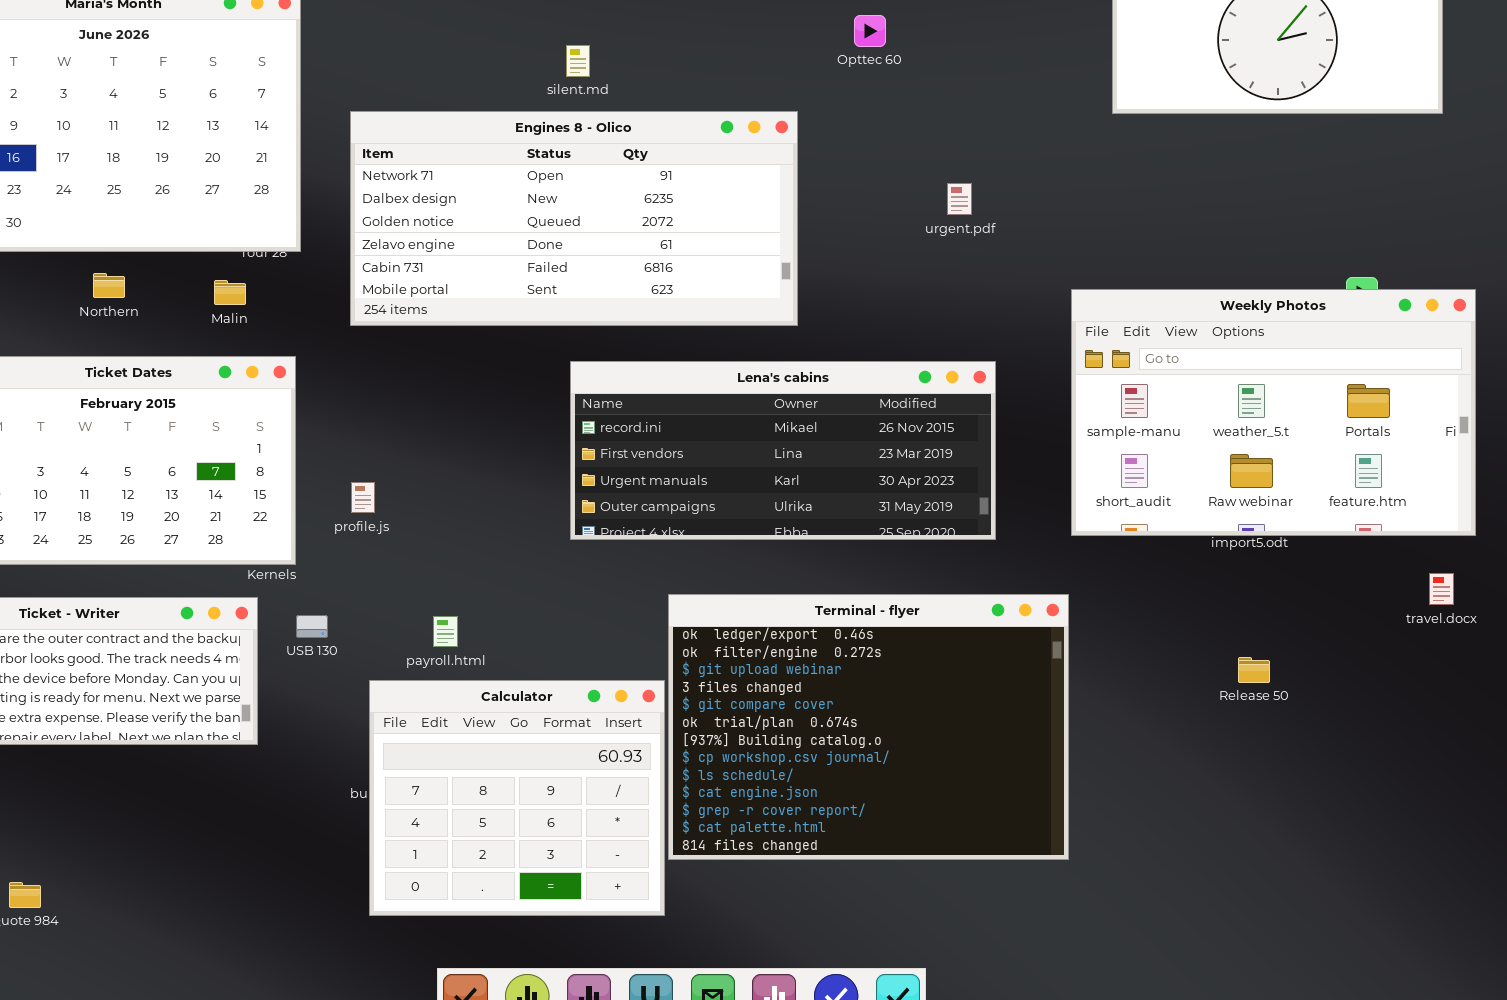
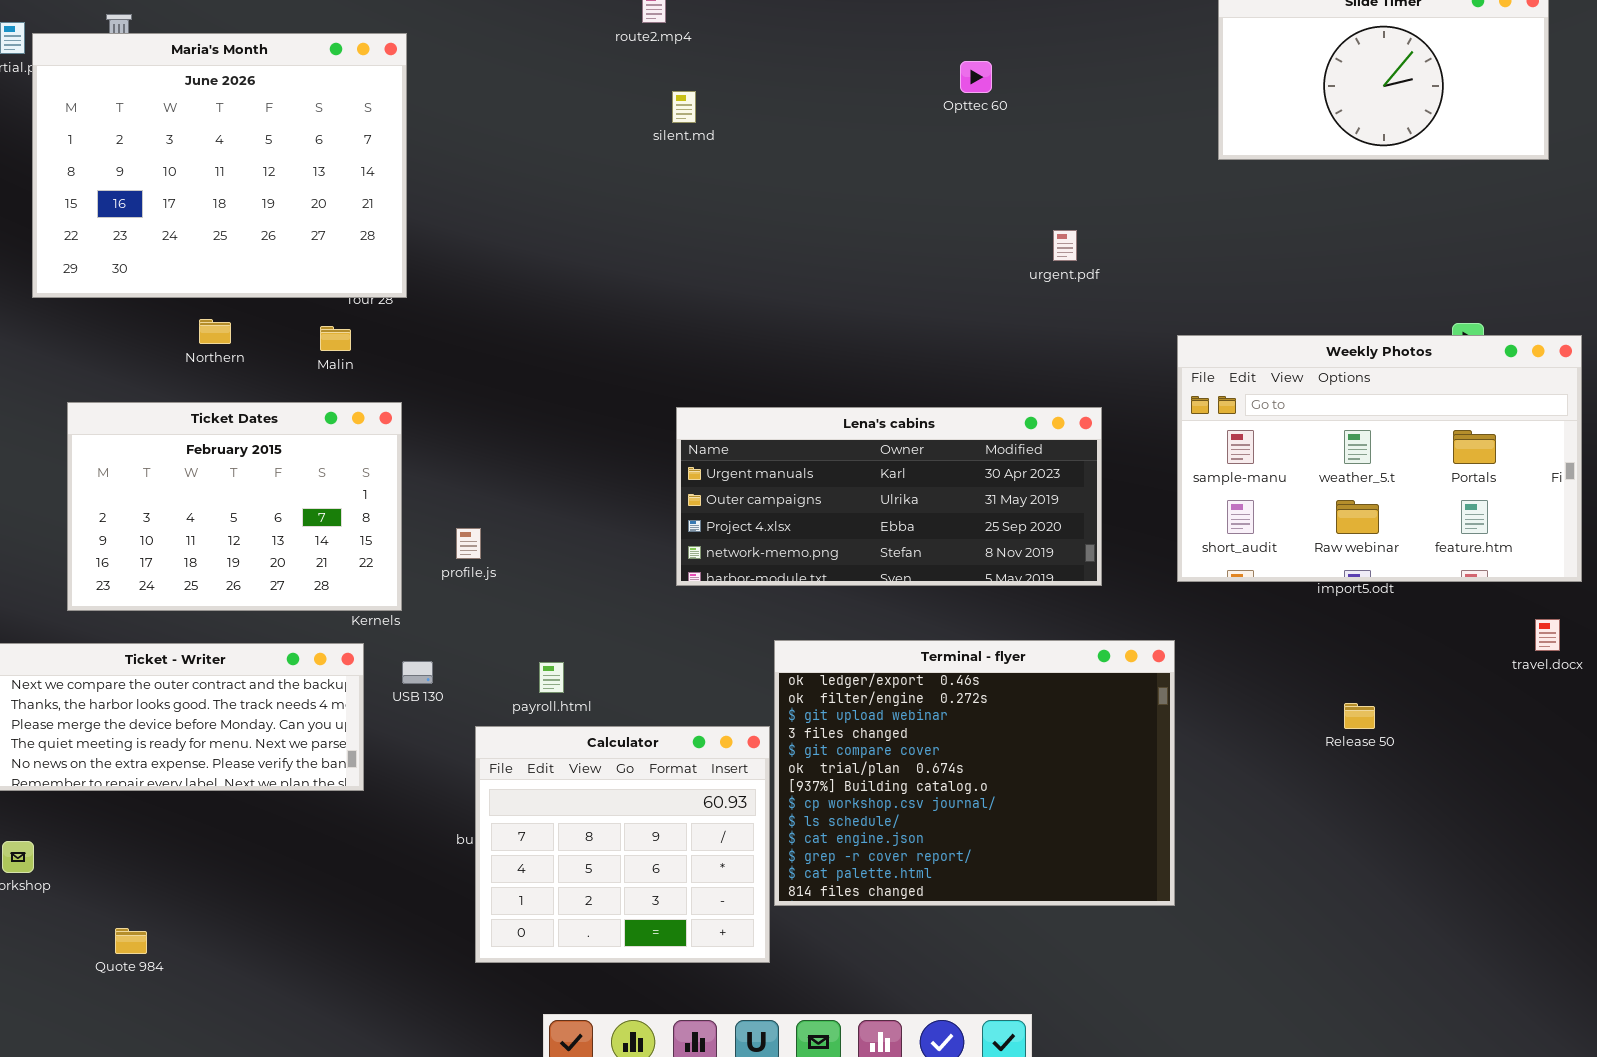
Engines 8 - Olico: [350,111,798,326] -> none, closed
Lena's cabins: [570,361,996,540] -> [676,407,1102,586], scrolled down 2 rows

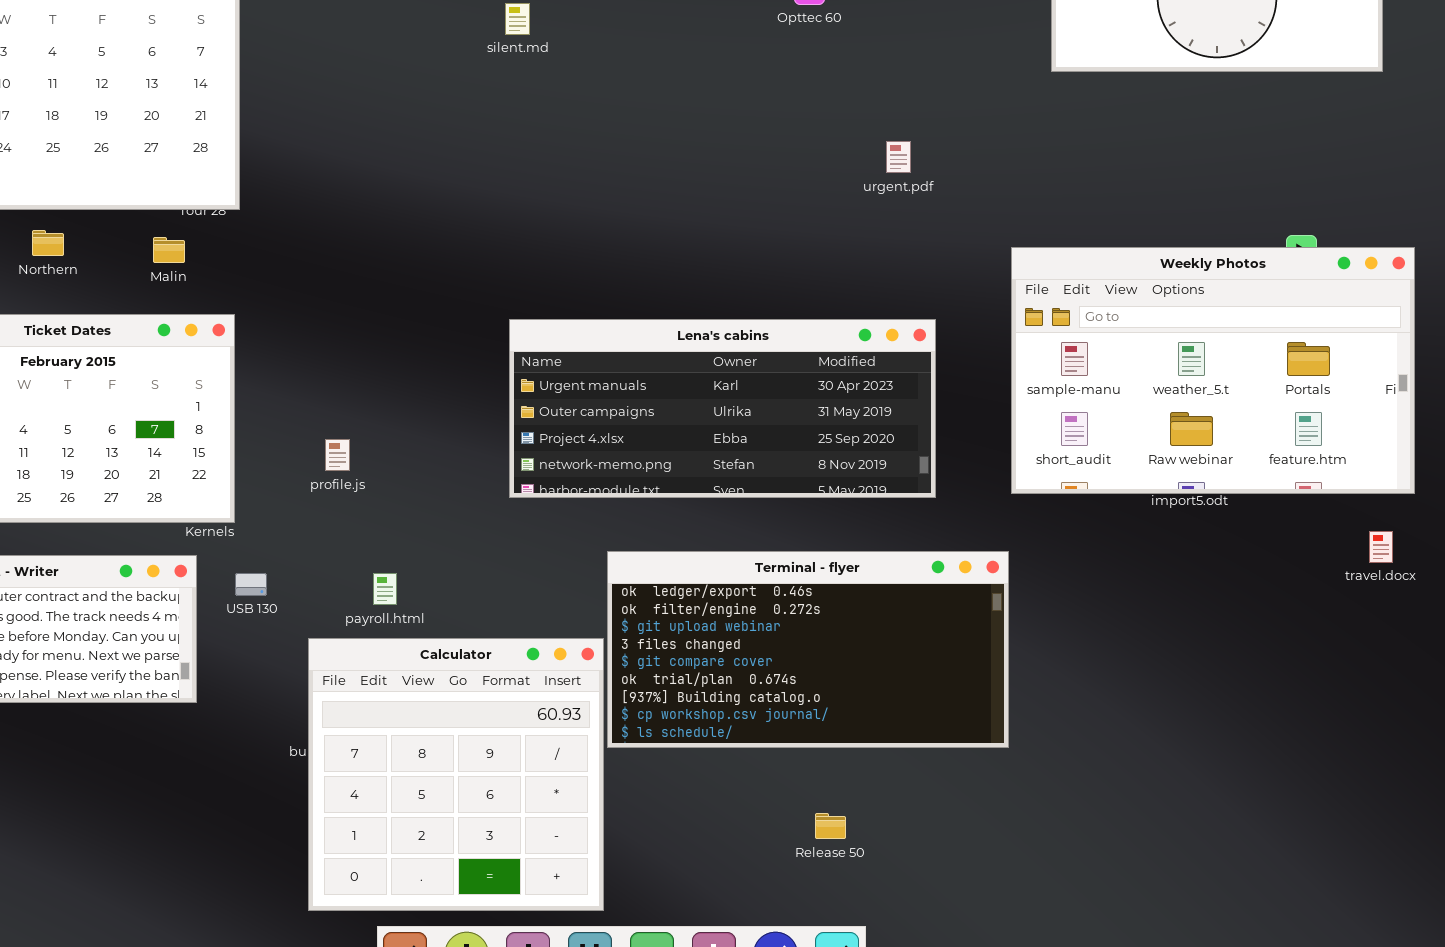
profile.js: [456,528,481,559] -> [325,439,350,471], moved
Terminal - flyer: [774,640,1175,906] -> [607,551,1009,748], resized
Release 50: [1344,703,1375,729] -> [815,813,846,839], moved
Calculator: [475,726,770,963] -> [308,638,604,911], resized

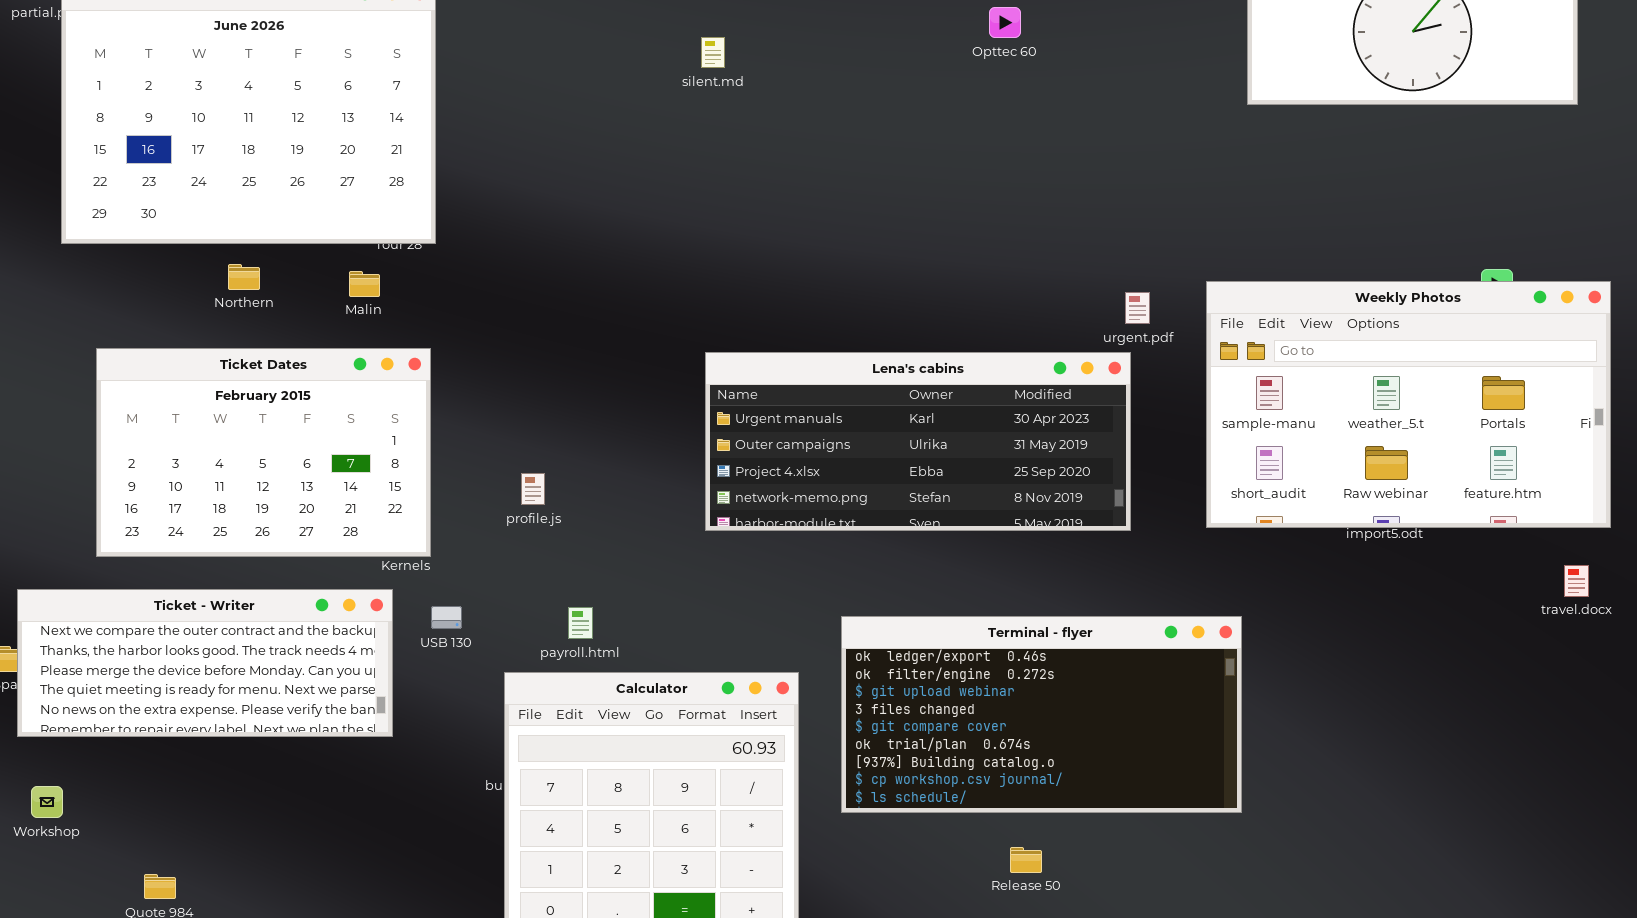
urgent.pdf: [886,141,911,173] -> [1125,292,1150,324], moved
Terminal - flyer: [607,551,1009,748] -> [841,616,1242,813], moved

